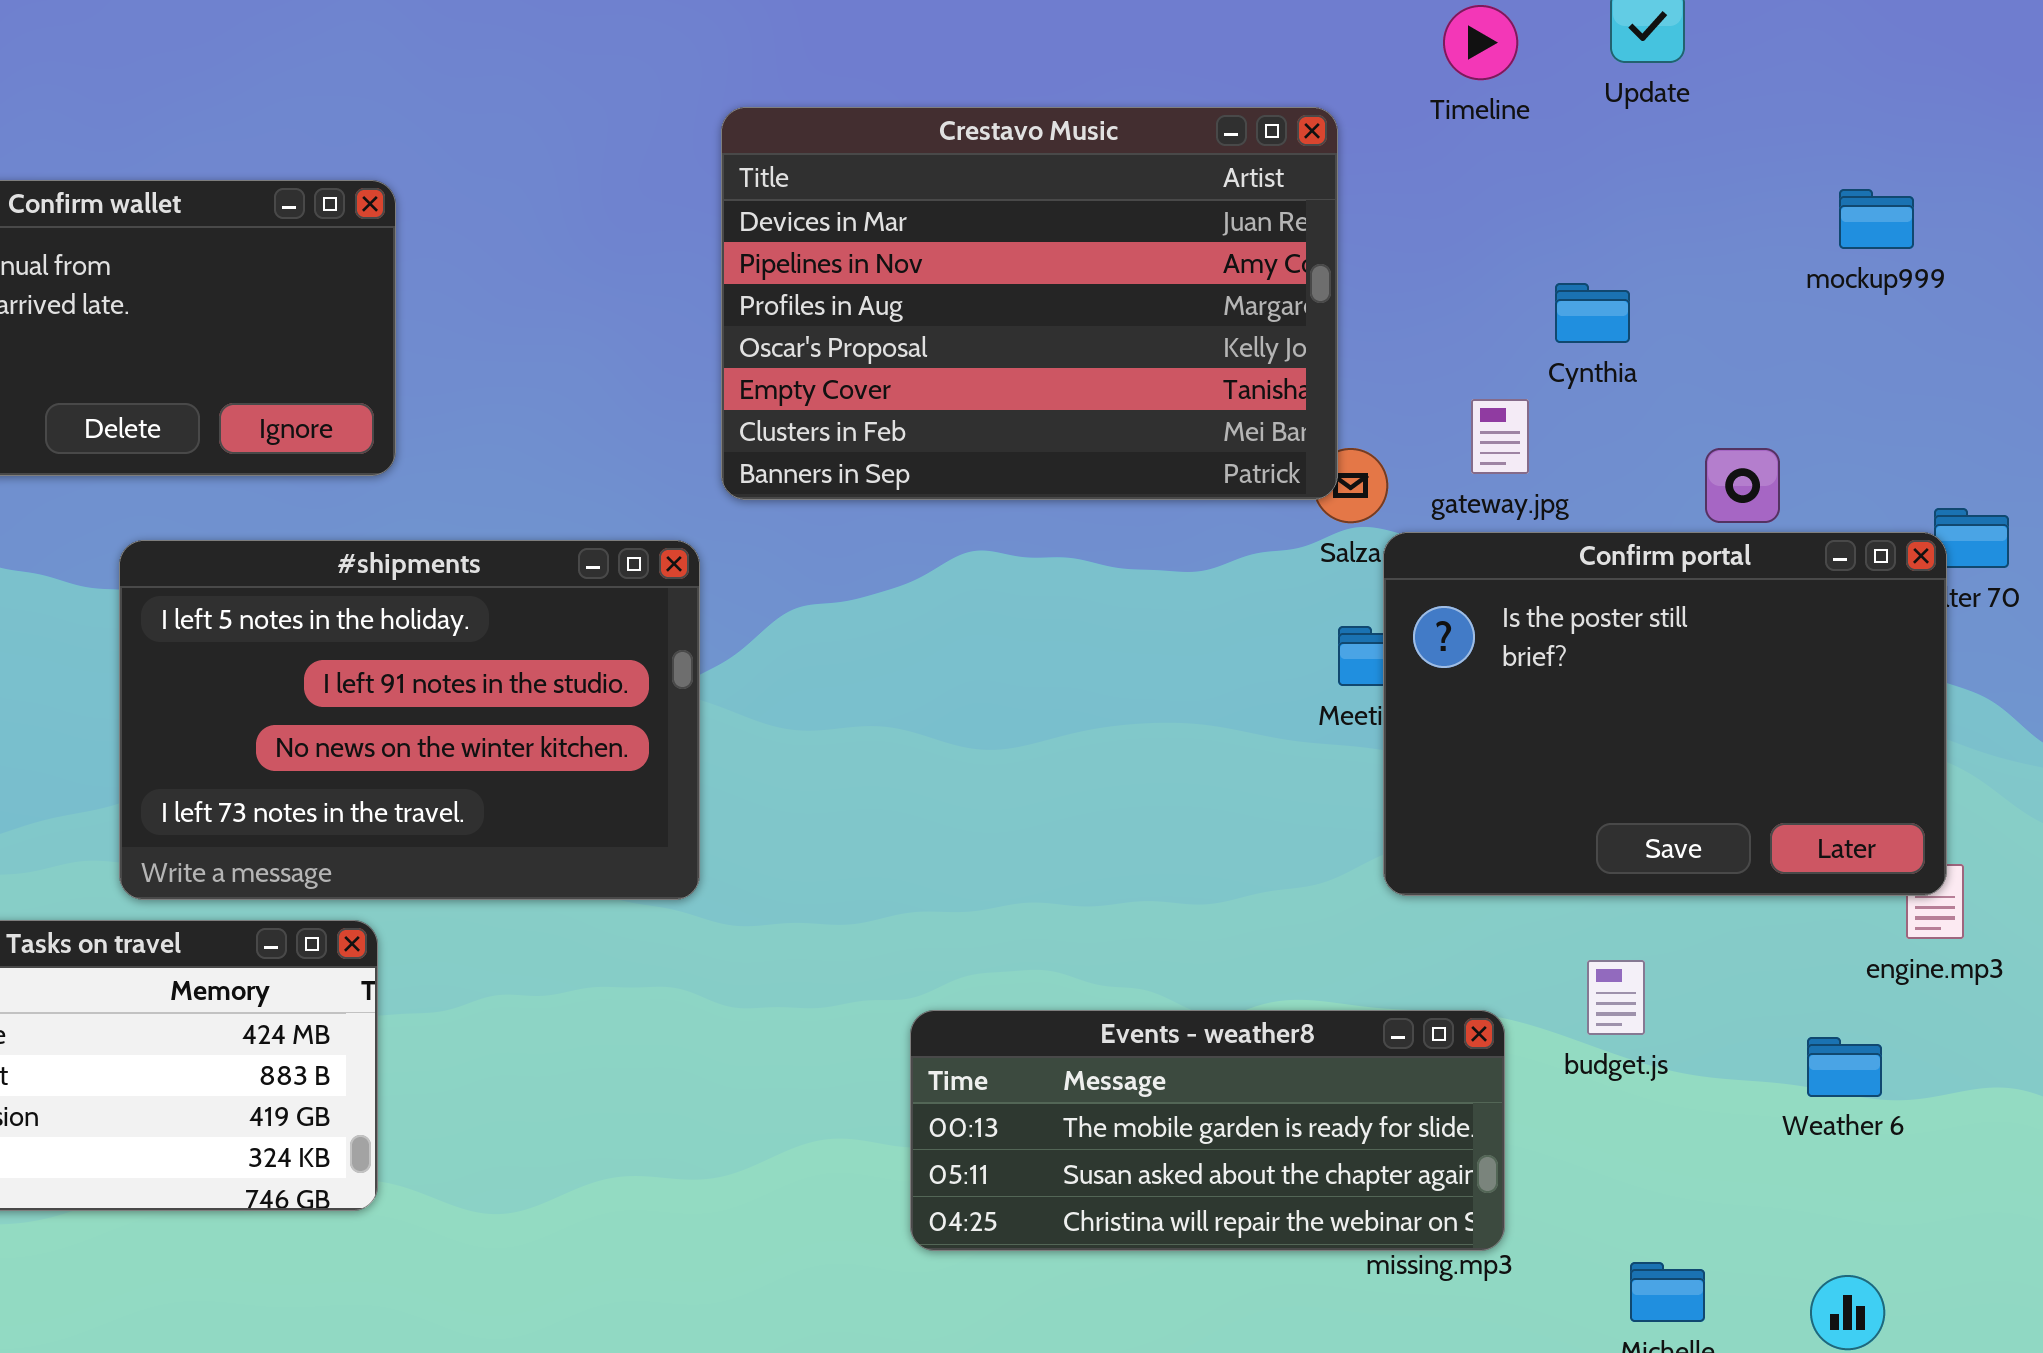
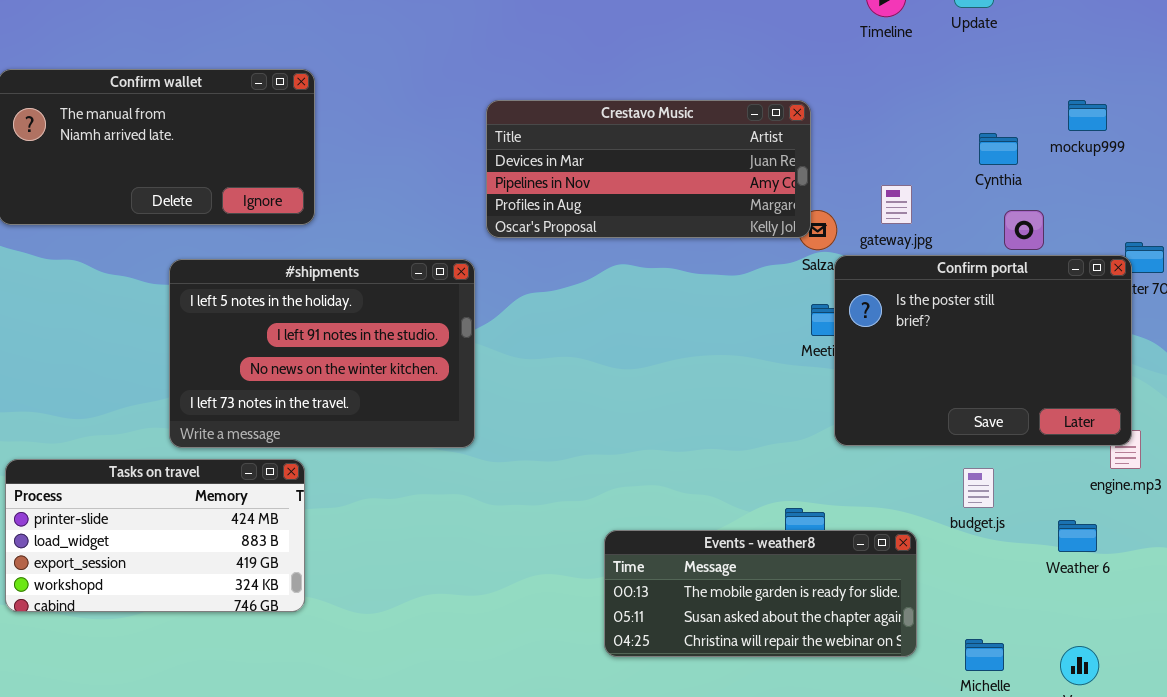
Crestavo Music: [721,107,1338,500] -> [486,100,811,238], resized
mockup999: [1839,189,1914,249] -> [1068,100,1107,131], moved
Cynthia: [1555,283,1630,343] -> [979,133,1018,165], moved
budget.js: [1587,960,1645,1035] -> [963,468,994,508], moved
Events - weather8: [910,1010,1505,1251] -> [604,530,917,657], moved

